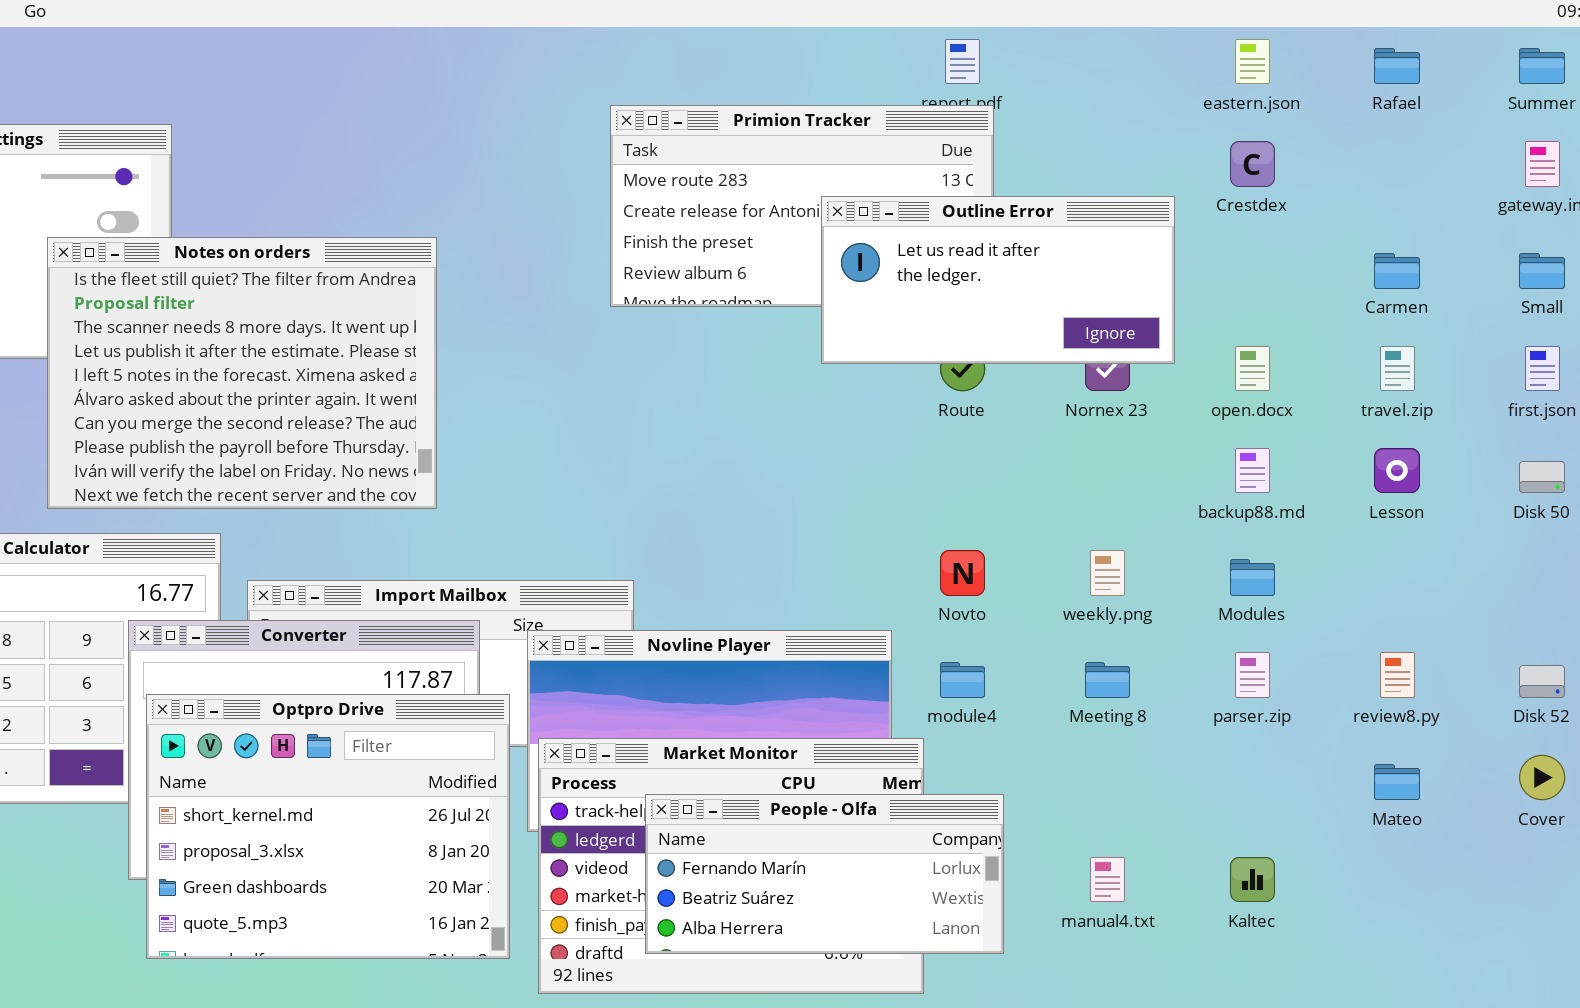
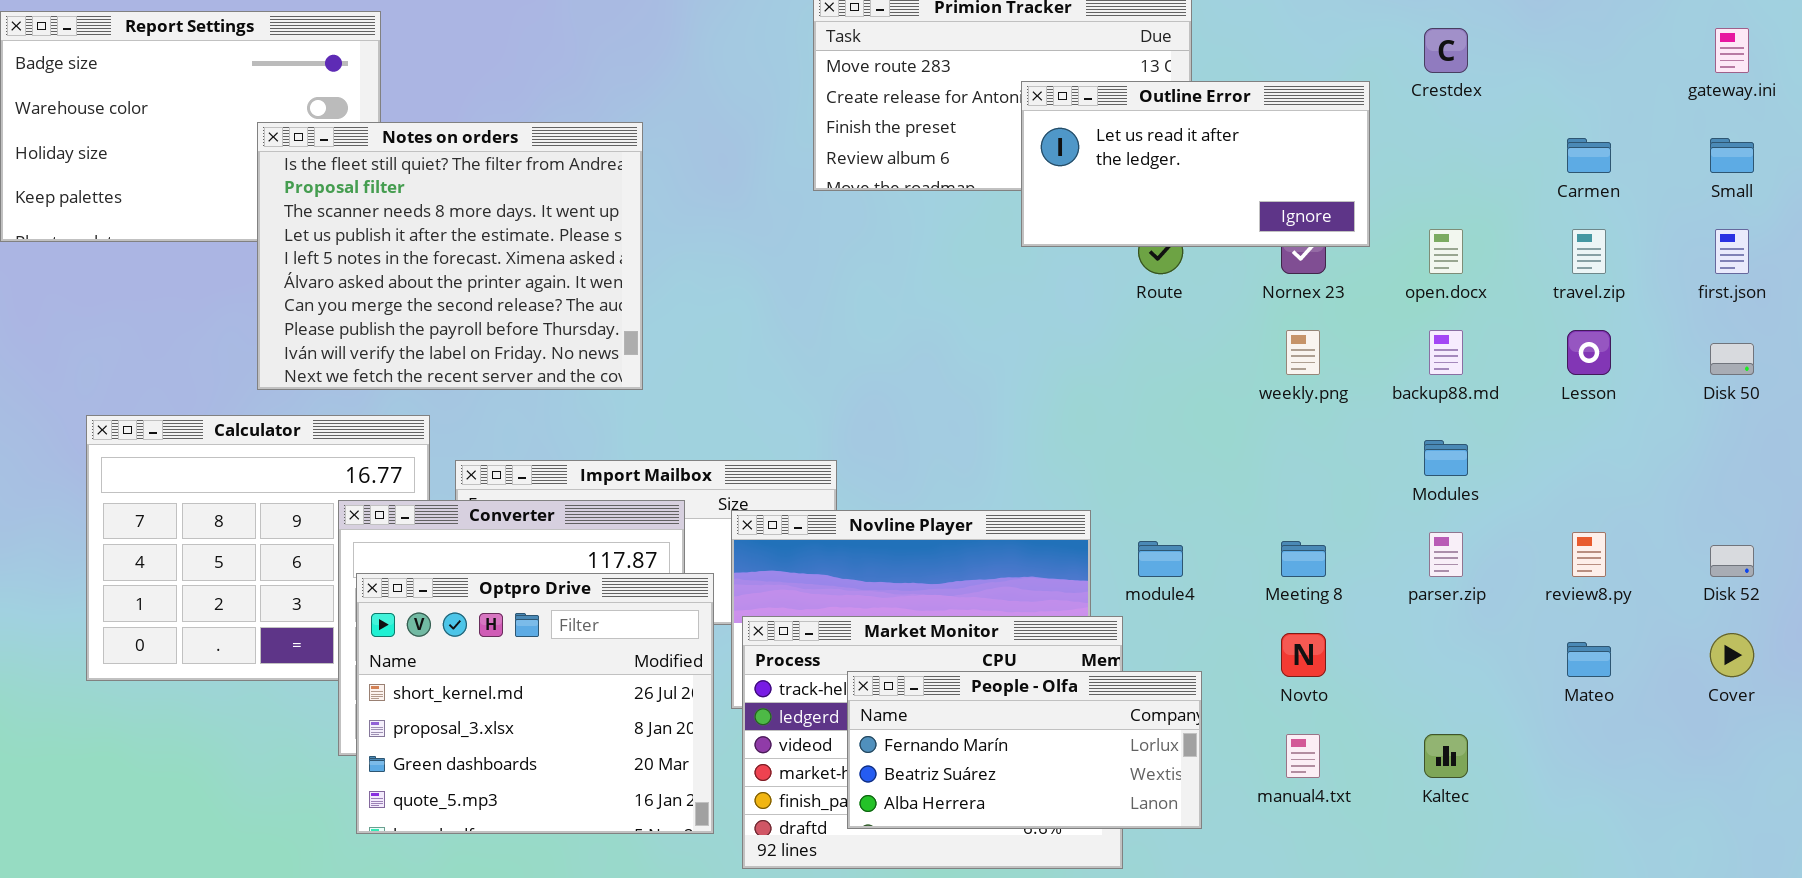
Novto: [940,550,985,596] -> [1281,633,1326,677], moved
weekly.png: [1090,550,1125,596] -> [1286,330,1320,375], moved

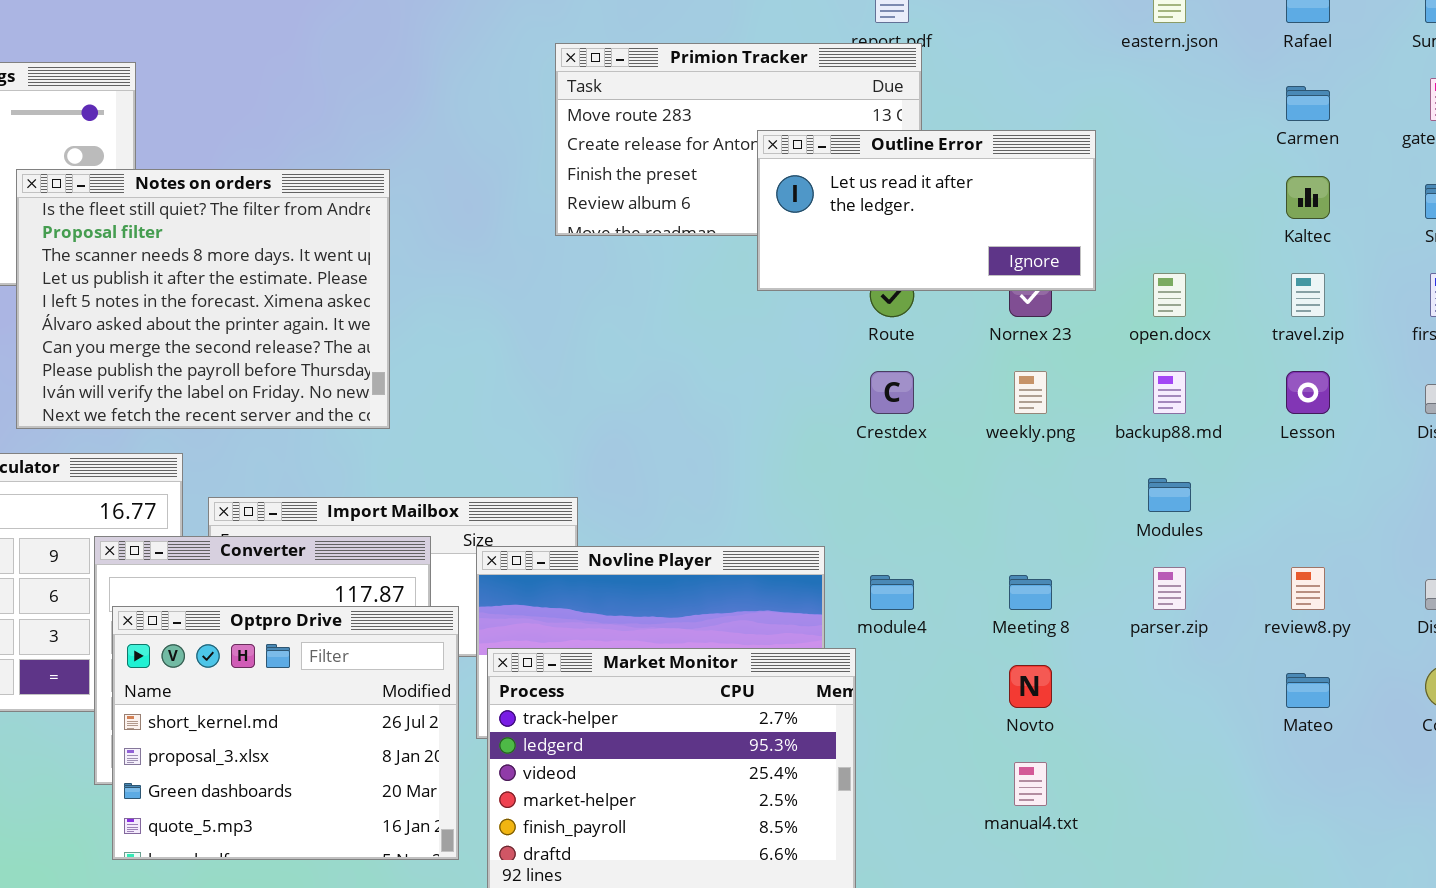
Crestdex: [1424,28,1468,73] -> [870,371,914,414], moved
Carmen: [1567,138,1611,173] -> [1286,86,1330,121], moved
People - Olfa: [847,671,1202,829] -> none, closed
Kaltec: [1424,734,1468,778] -> [1286,176,1330,219], moved

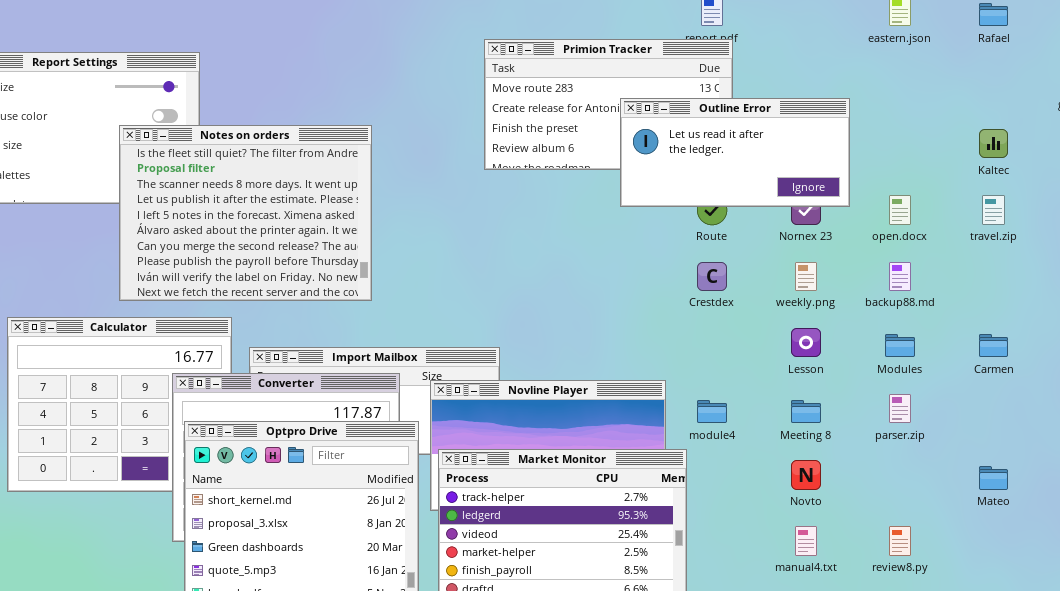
Carmen: [1286,86,1330,121] -> [979,334,1008,357], moved
Lesson: [1286,371,1330,414] -> [791,328,821,357], moved
review8.py: [1291,567,1325,610] -> [889,526,911,556], moved

